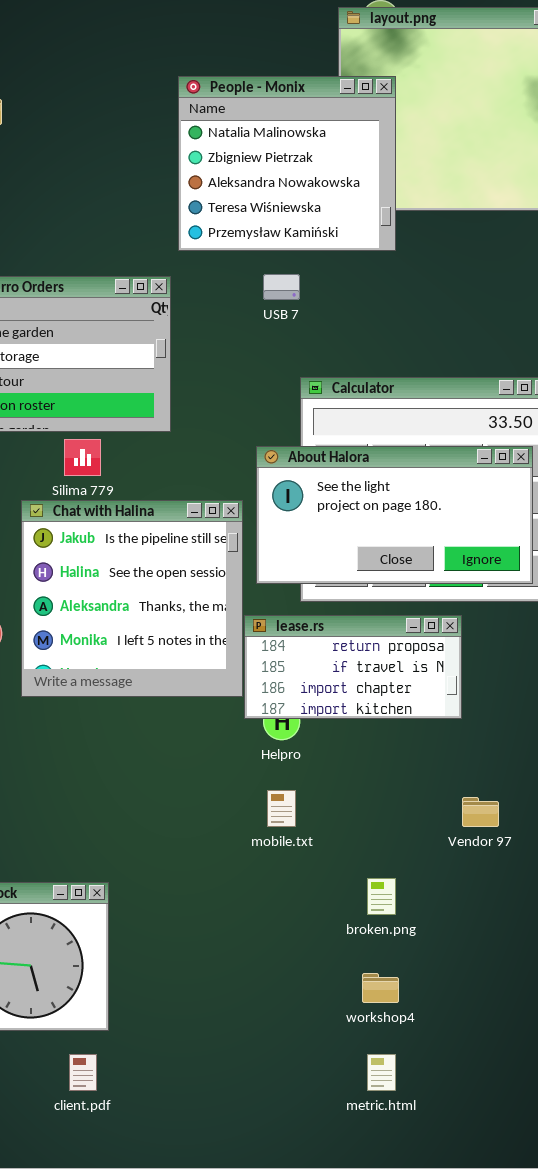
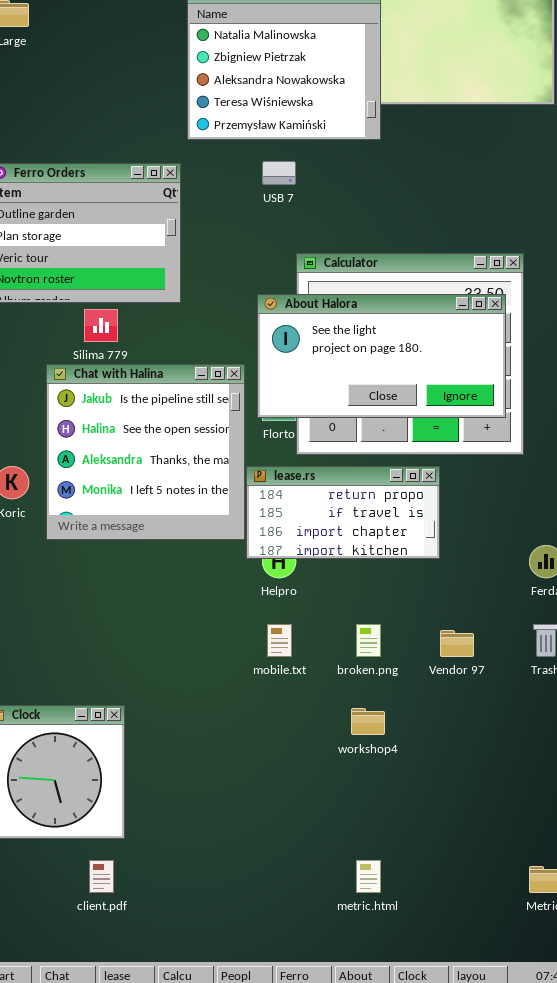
About Halora: [256,446,533,584] -> [257,294,506,418], moved
broken.png: [367,878,396,915] -> [356,624,381,657], moved
workshop4: [362,973,399,1003] -> [351,708,385,735], moved

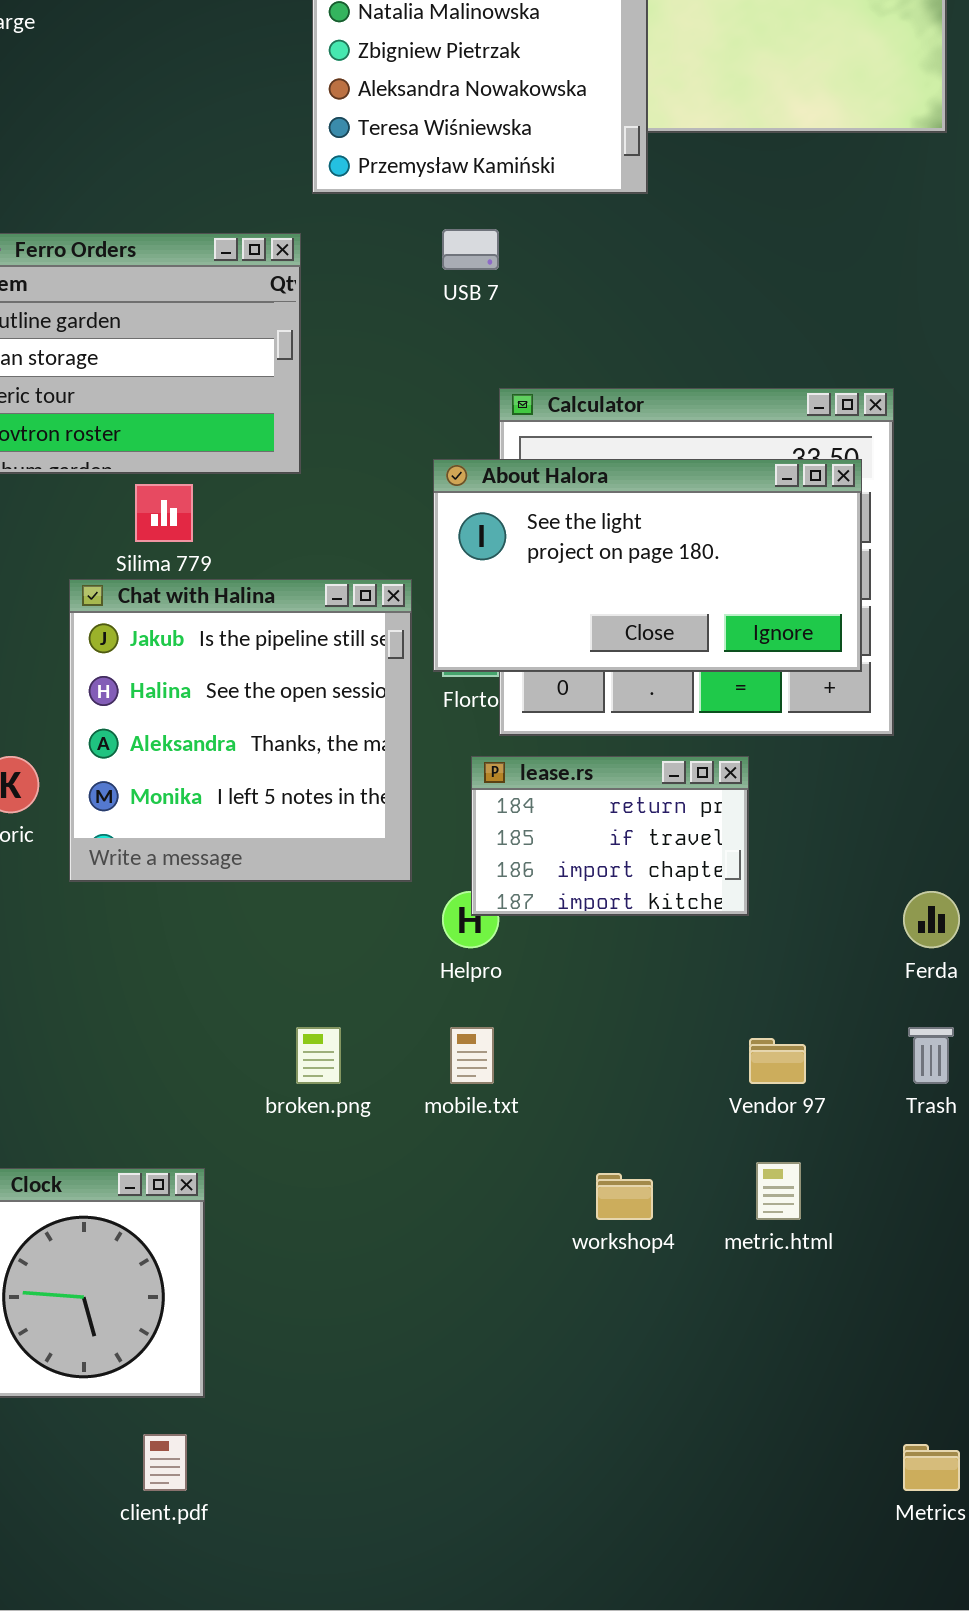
lease.rs: [246,466,440,559] -> [471,756,749,916], resized
broken.png: [356,624,381,657] -> [296,1027,341,1084], moved
metric.html: [356,860,381,893] -> [756,1162,801,1220], moved

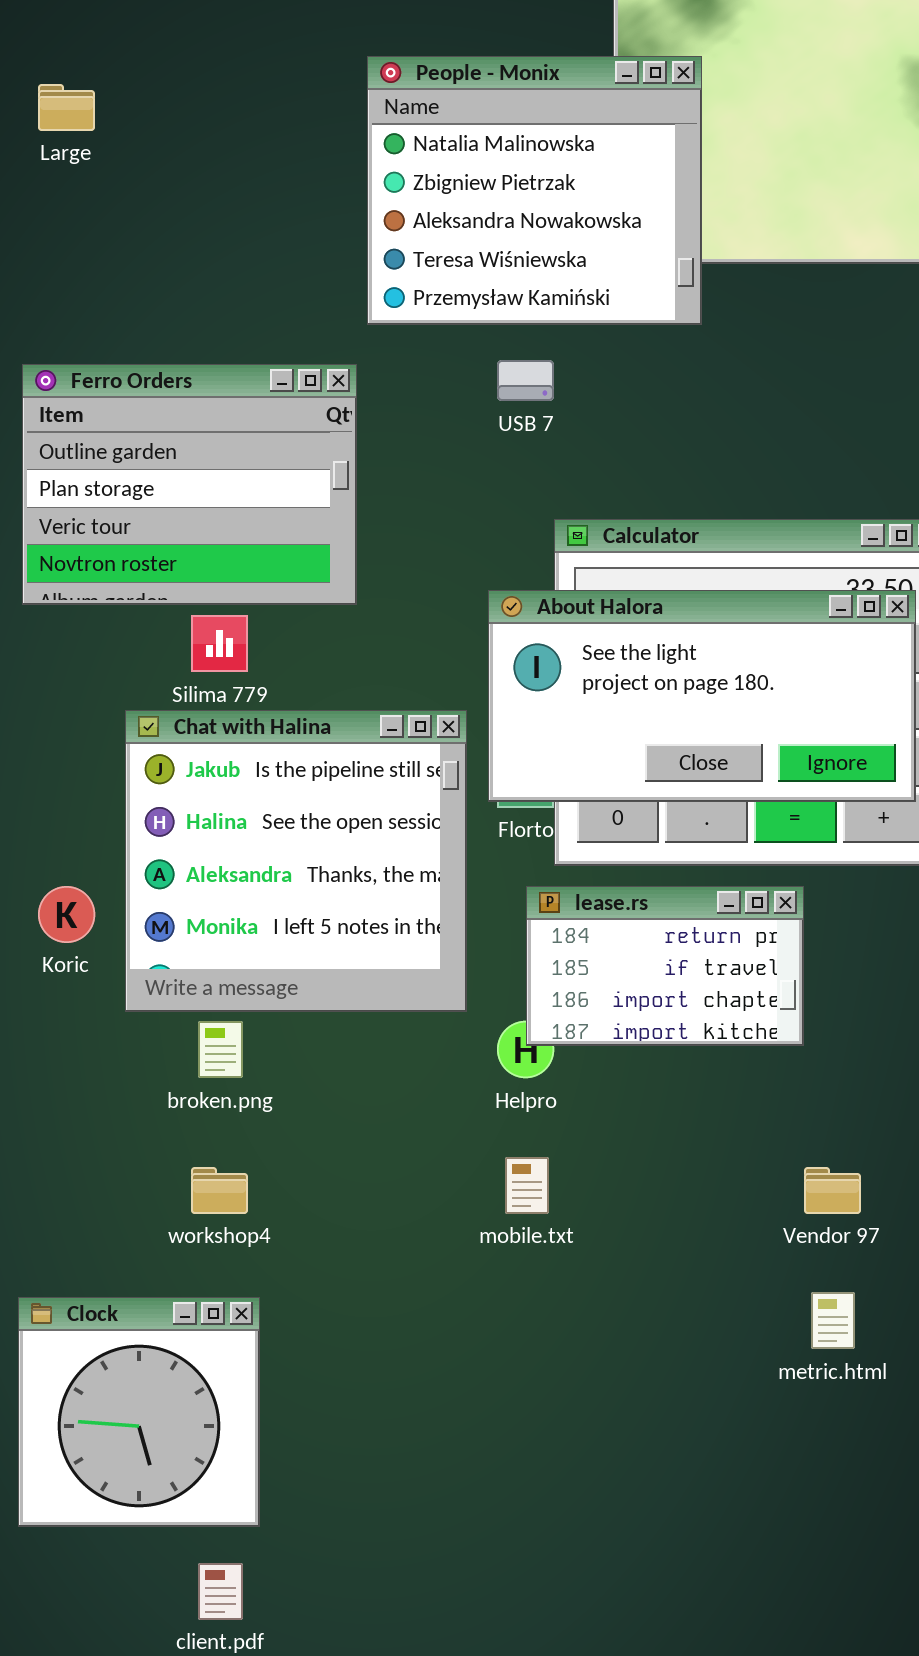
broken.png: [296,1027,341,1084] -> [198,1021,243,1078], moved
workshop4: [596,1173,653,1220] -> [191,1167,248,1214], moved

